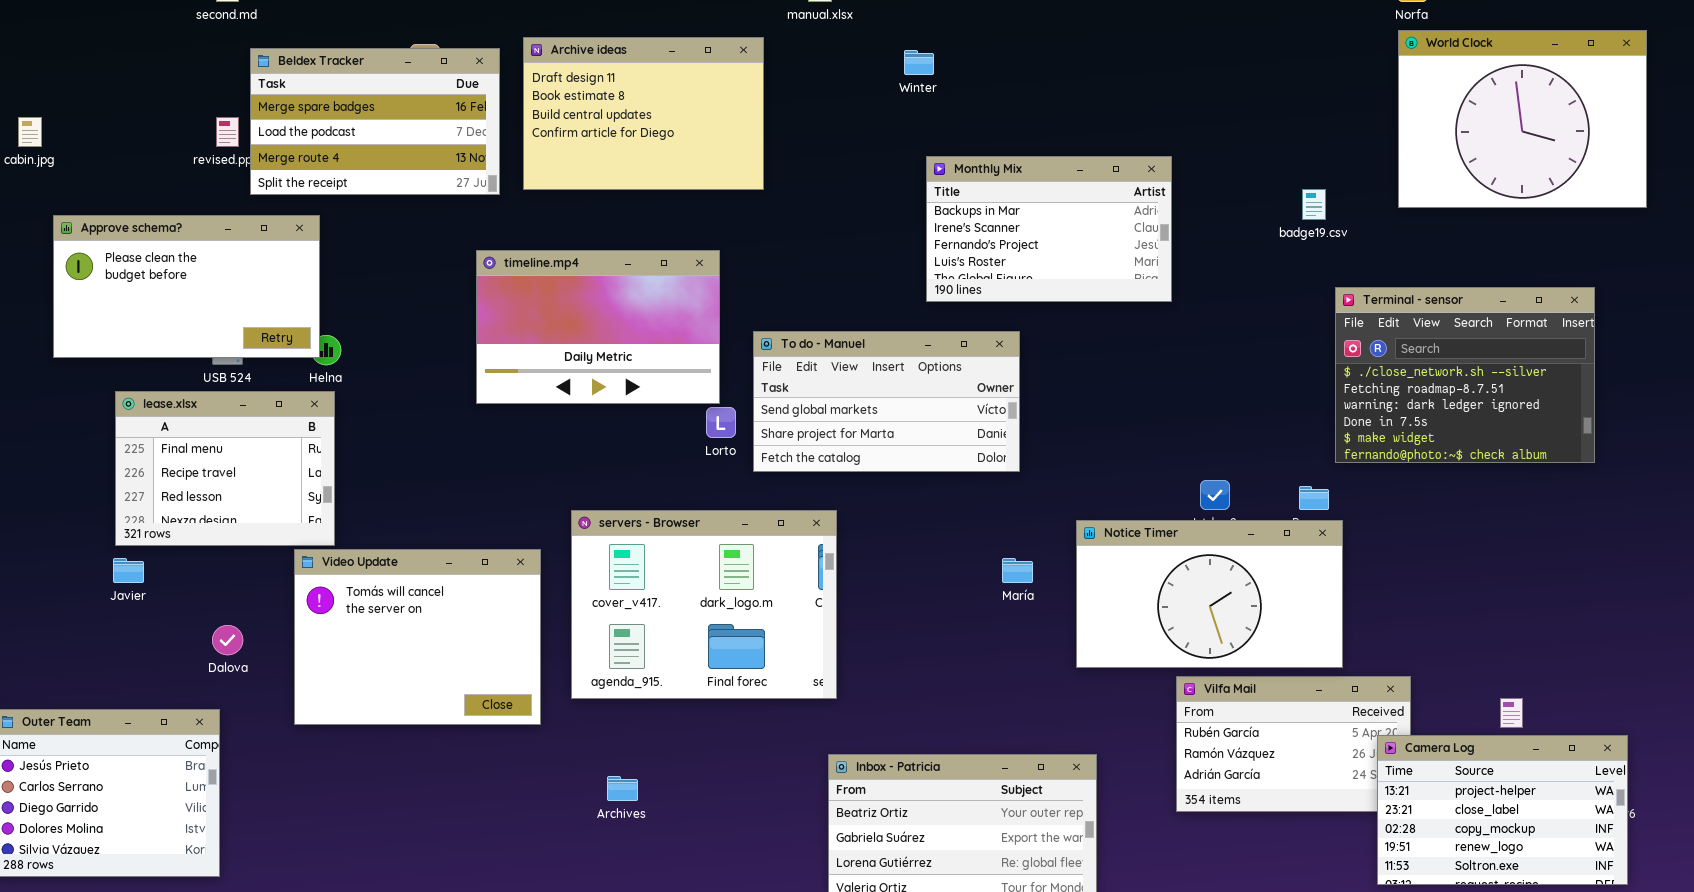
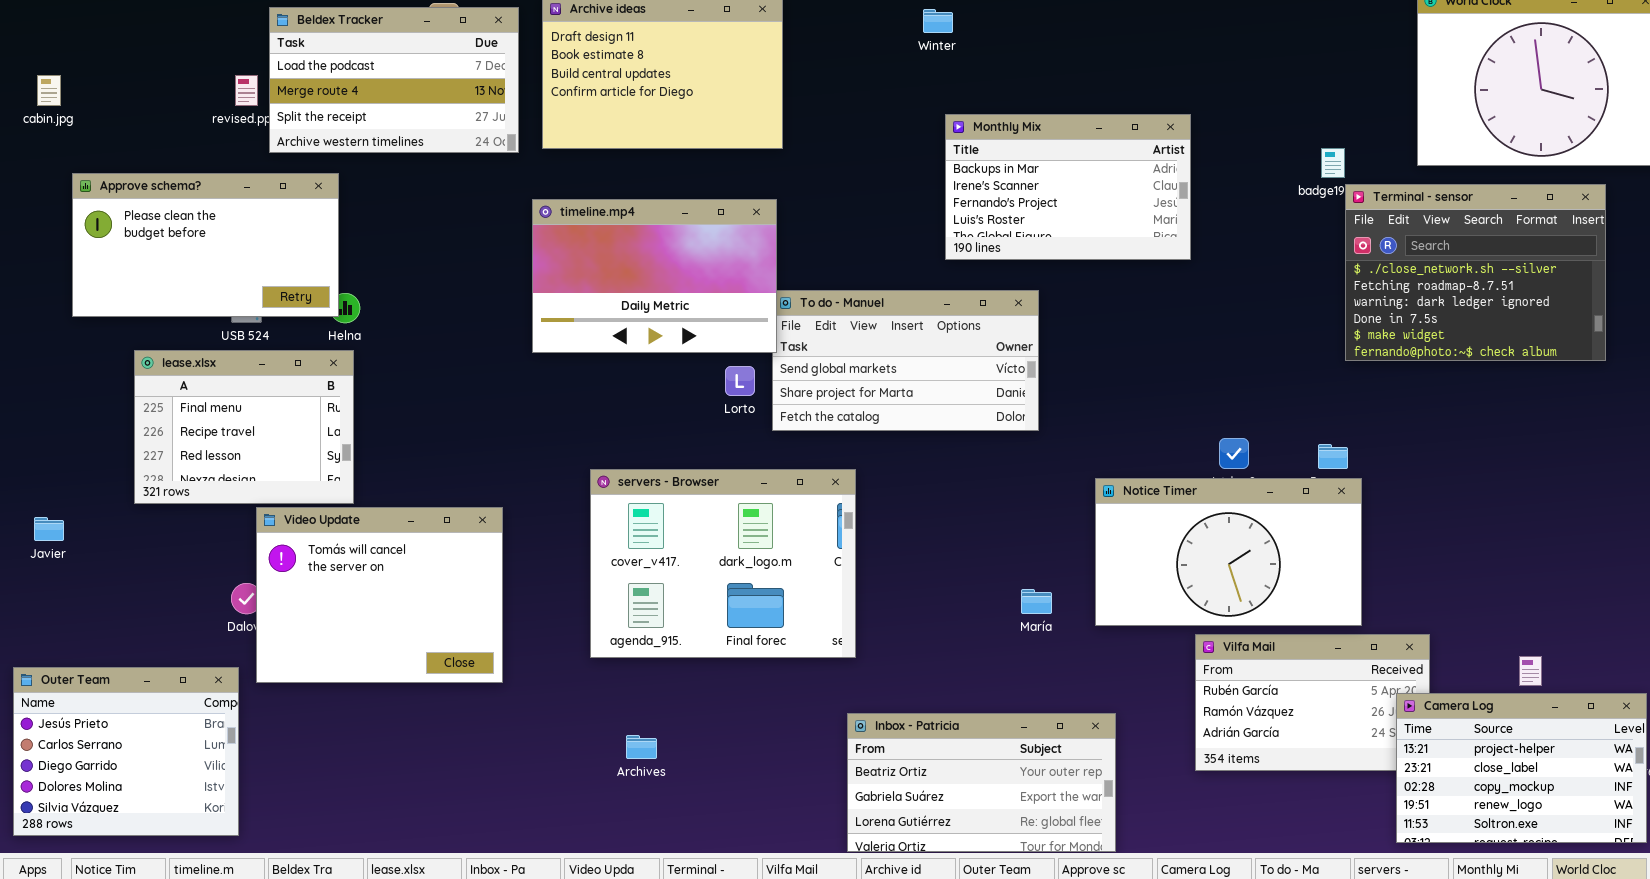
Beldex Tracker: [250,48,500,195] -> [269,7,519,153], scrolled down 1 row
timeline.mp4: [476,250,720,404] -> [532,199,777,353], moved
Terminal - sensor: [1335,287,1595,463] -> [1345,184,1606,361], moved
Video Update: [294,549,541,725] -> [256,507,503,683], moved
Javier: [113,558,144,583] -> [34,517,64,541], moved
María: [1002,558,1033,583] -> [1021,589,1052,614], moved

